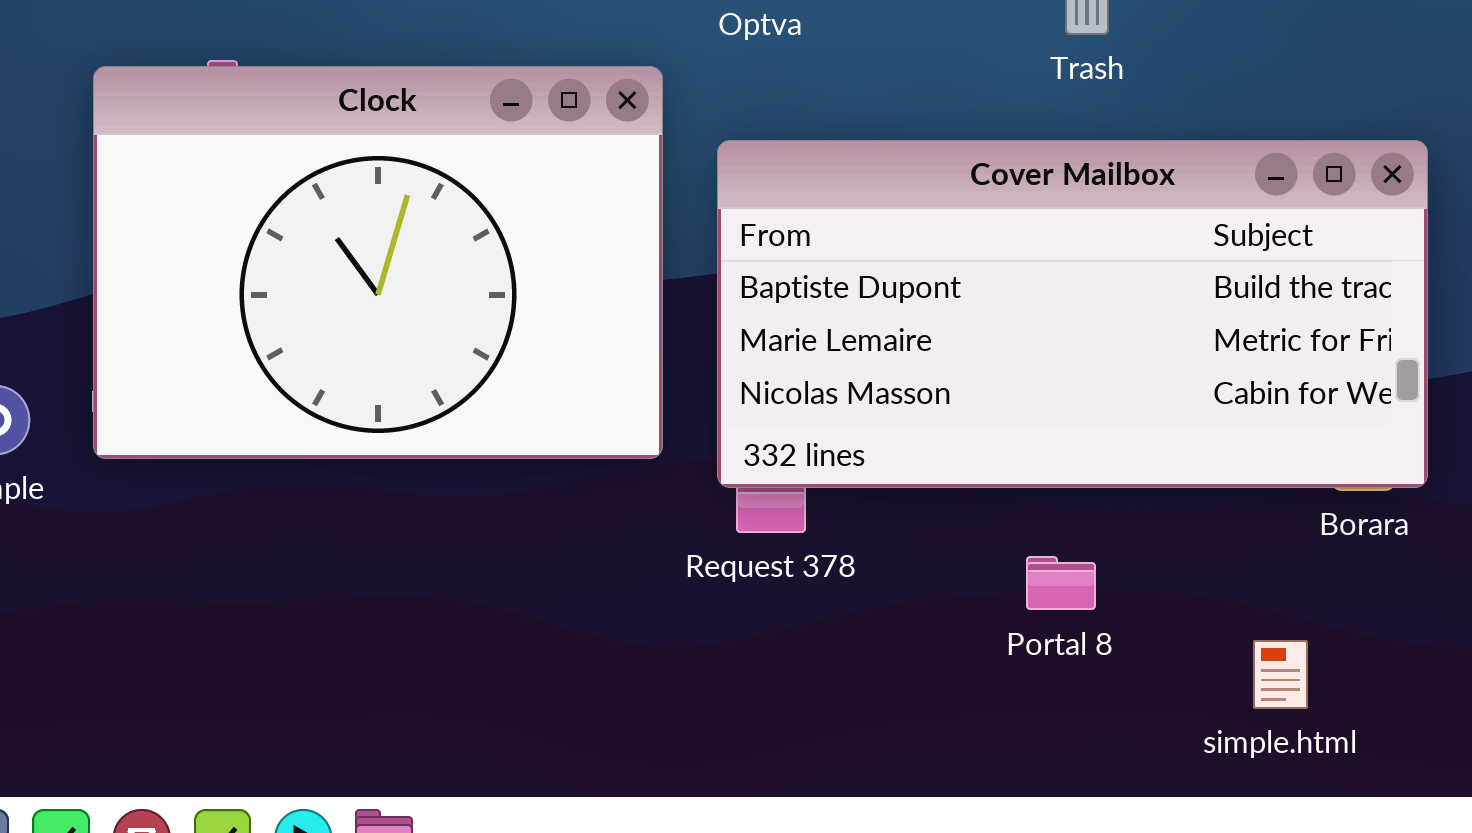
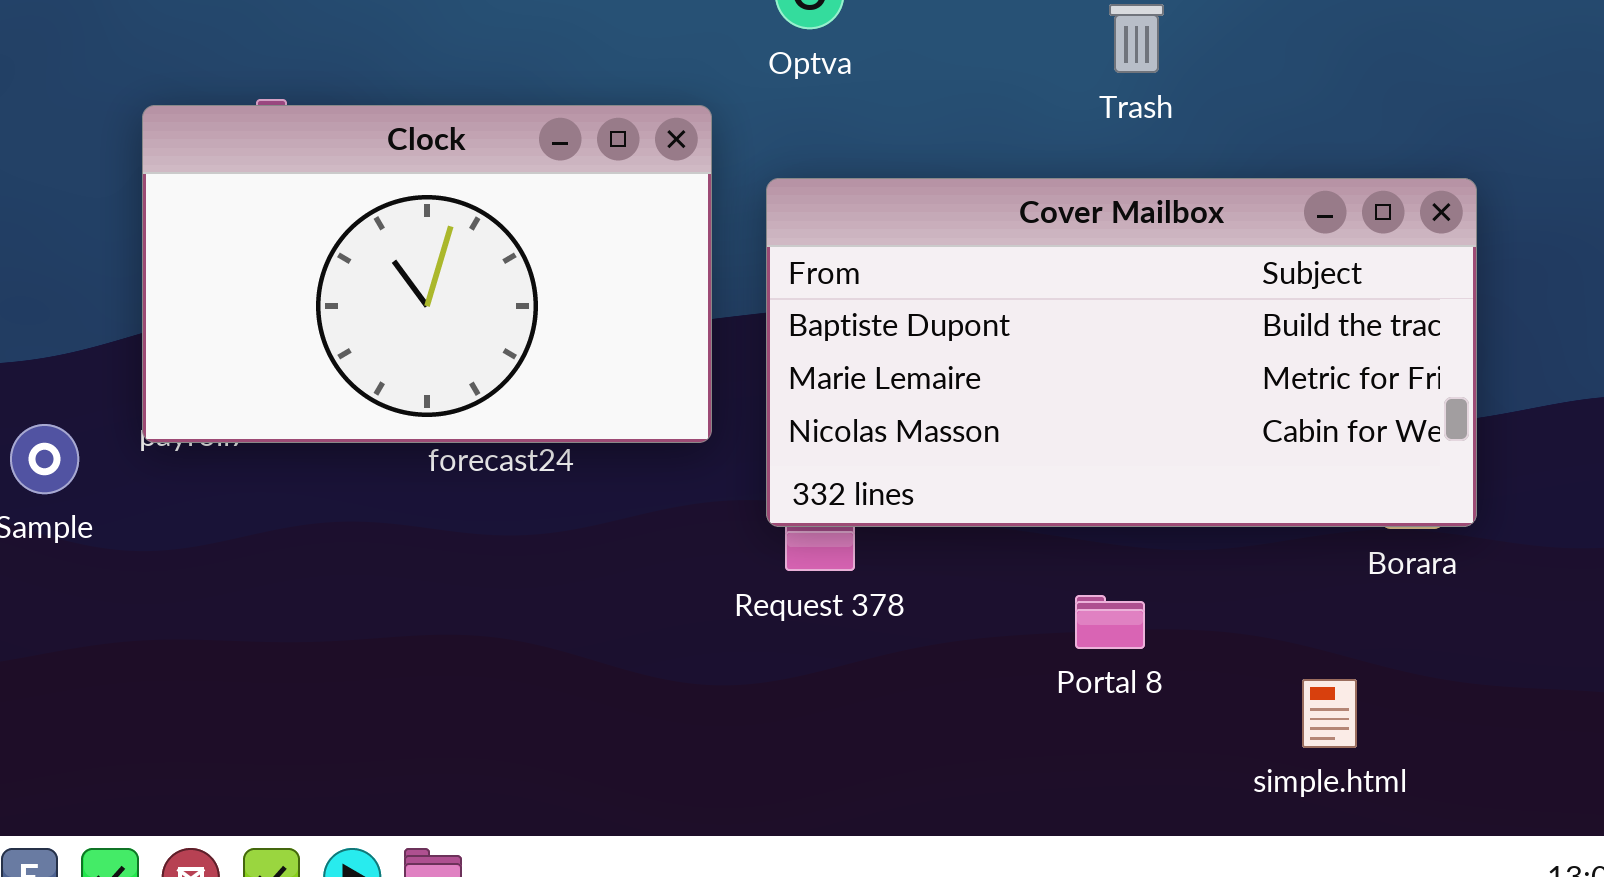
Clock: [93,66,663,459] -> [142,105,712,443], resized

